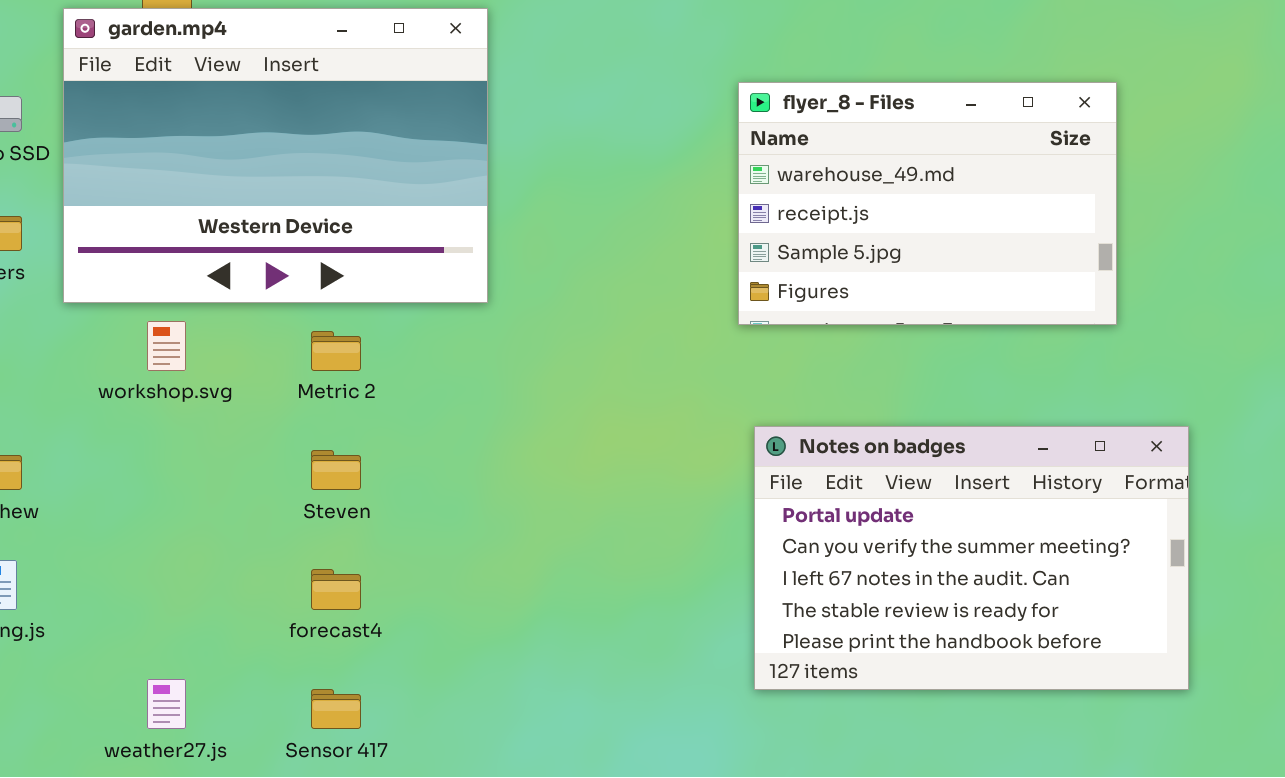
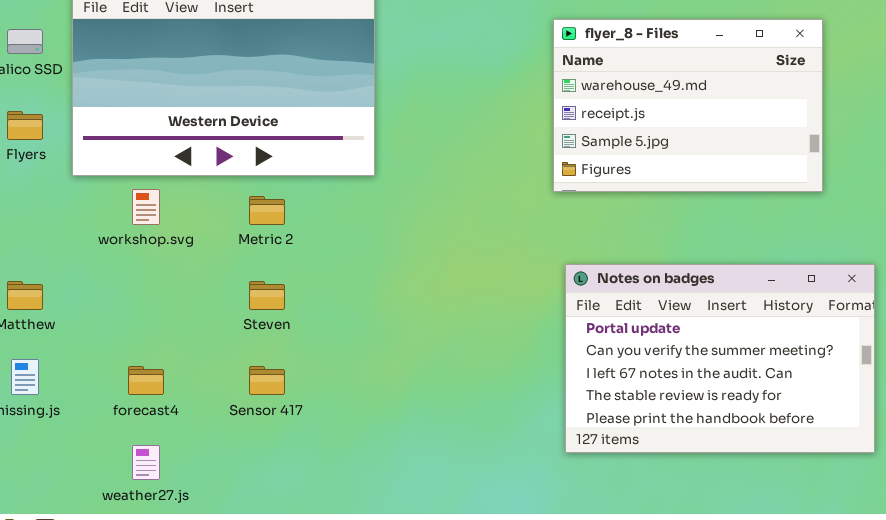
forecast4: [311,569,361,610] -> [128,366,164,395], moved
Sensor 417: [311,689,361,729] -> [249,366,285,395], moved

